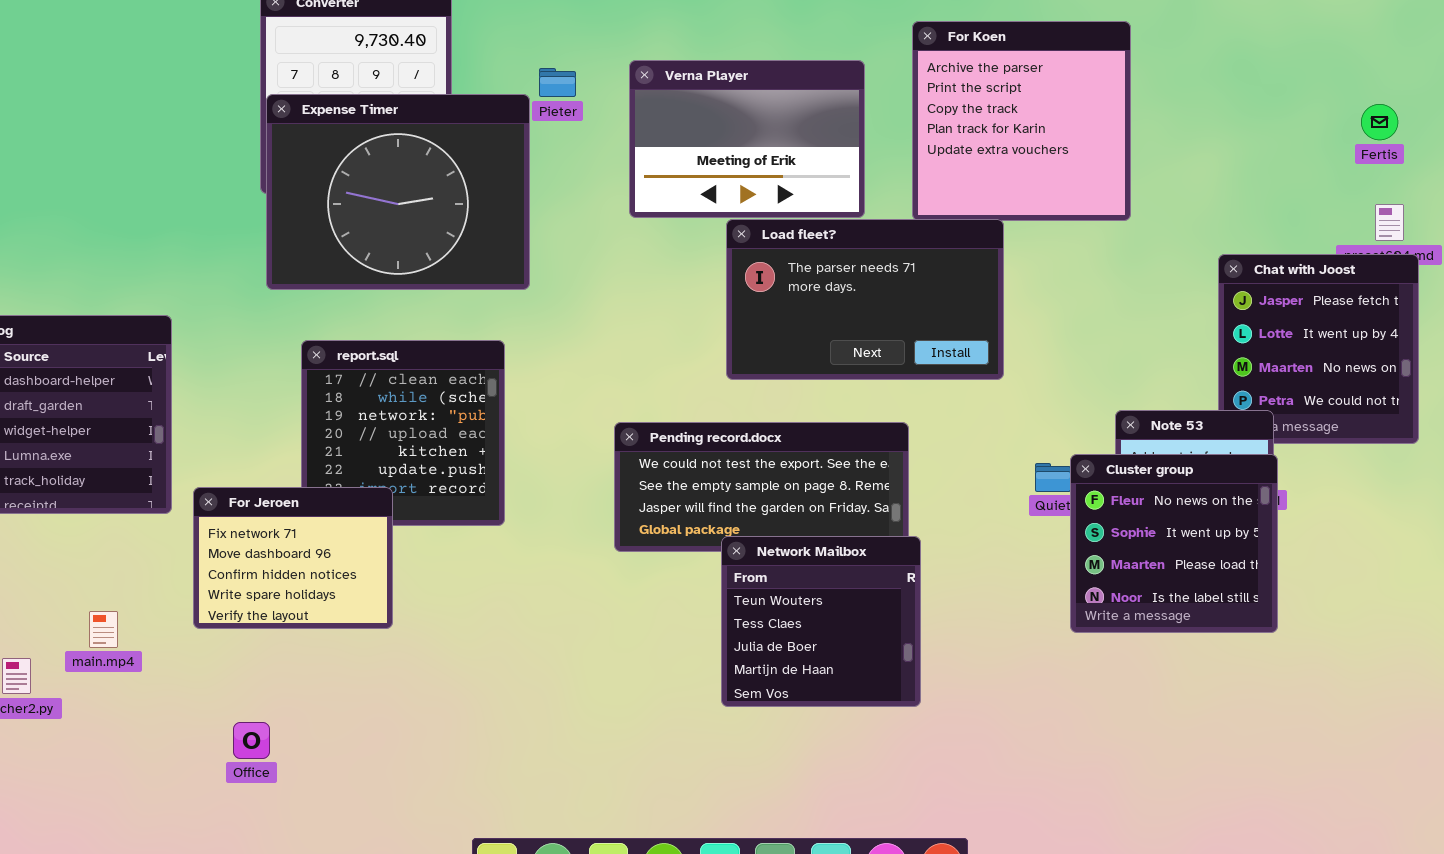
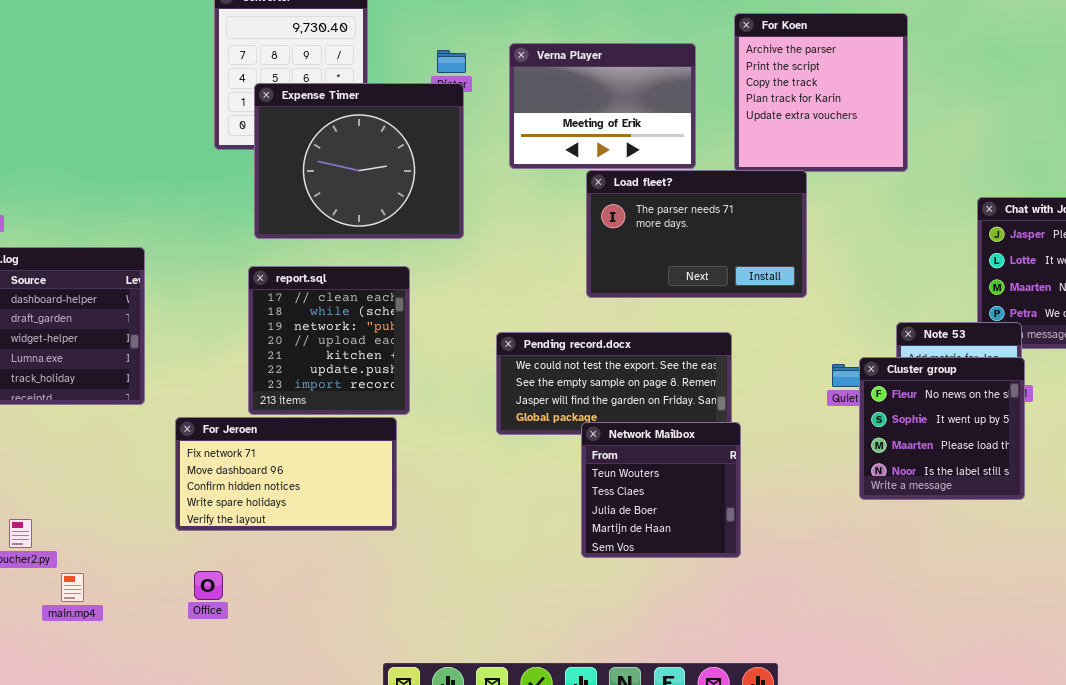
Expense Timer: [266,94,530,290] -> [254,83,464,239], moved
For Jeroen: [193,487,393,629] -> [175,417,397,531], moved, resized
main.mp4: [89,611,118,648] -> [61,573,84,602], moved

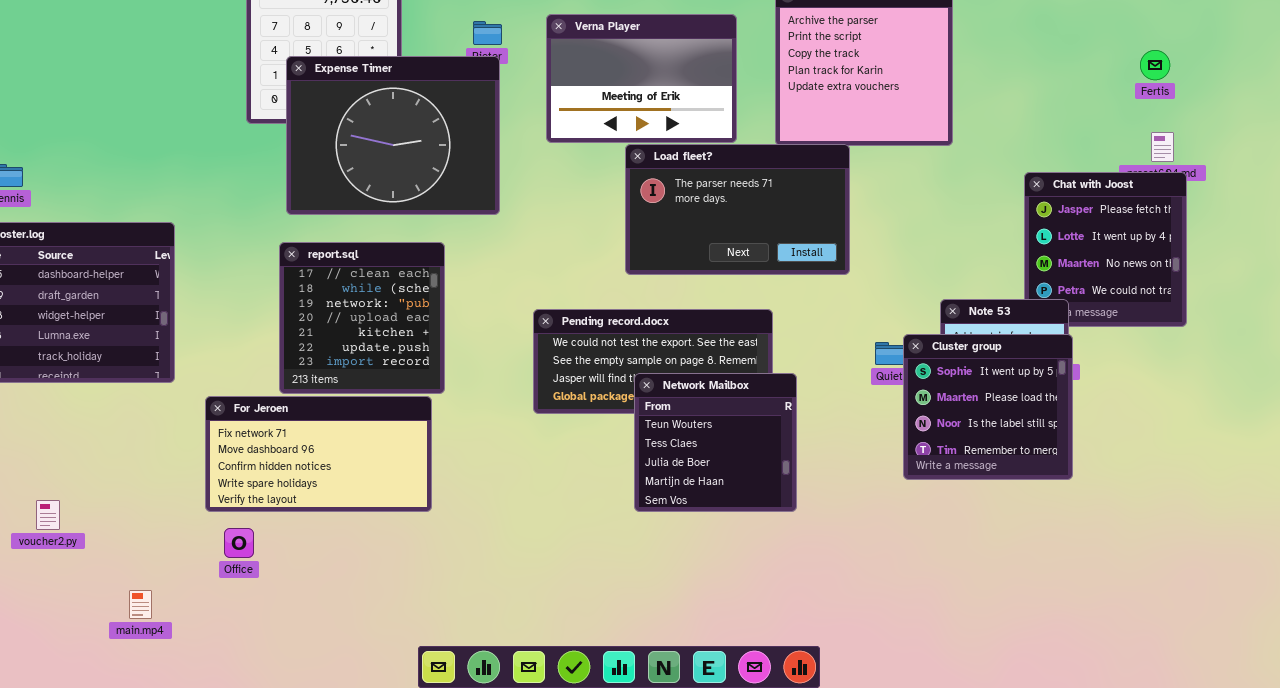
Cluster group: [859,357,1025,500] -> [903,334,1073,480], scrolled down 1 row
Network Mailbox: [581,422,741,558] -> [634,373,797,512], moved
Office: [194,571,223,600] -> [224,528,254,558], moved
main.mp4: [61,573,84,602] -> [129,590,152,619], moved

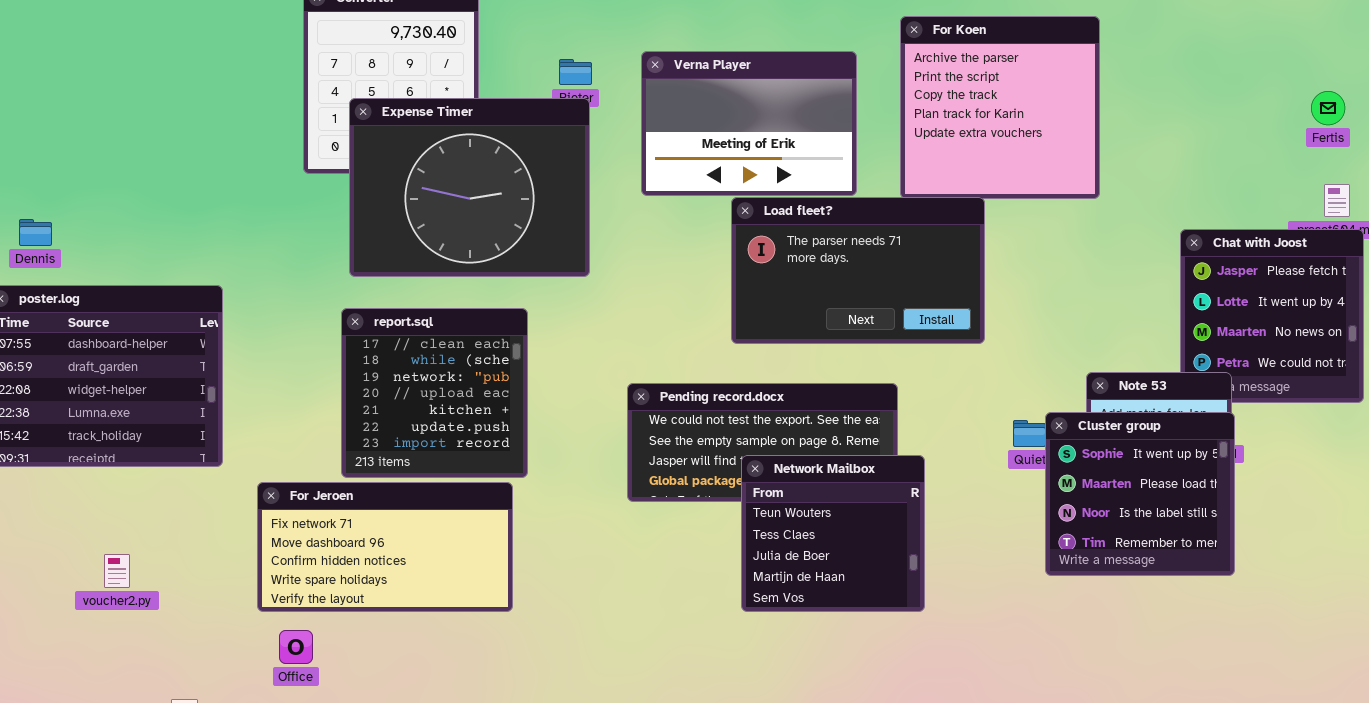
voucher2.py: [36,500,60,530] -> [104,554,130,588], moved

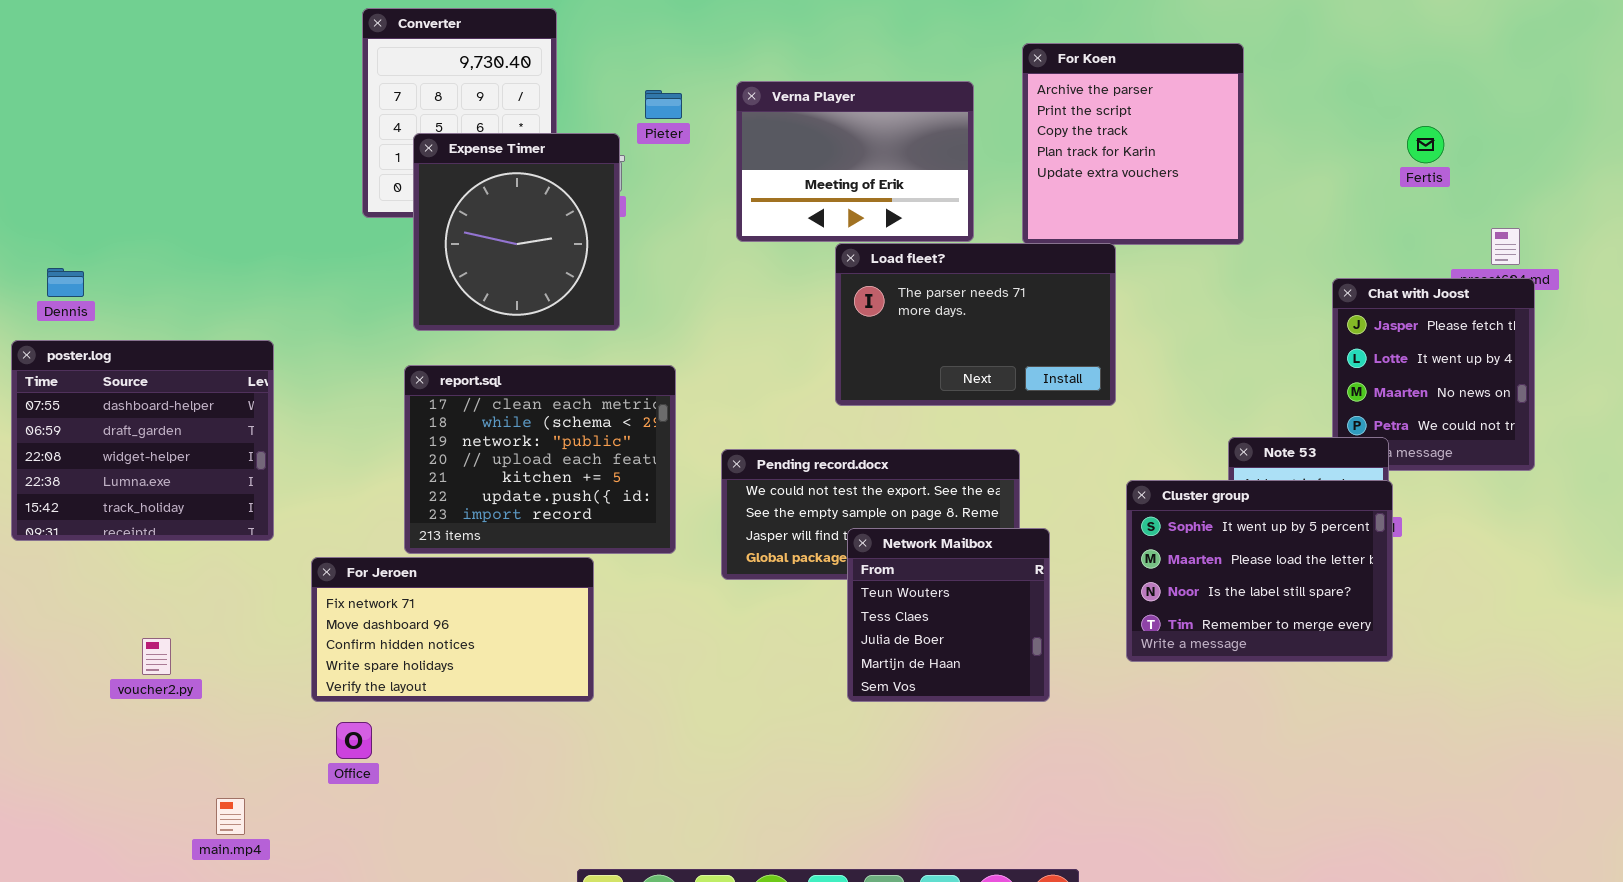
Fertis: [1311,91,1345,125] -> [1407,126,1444,163], moved
Expense Timer: [349,98,590,277] -> [413,133,620,331], resized
report.sql: [341,308,528,478] -> [404,365,676,554], resized
Cluster group: [1045,412,1235,576] -> [1126,480,1393,662], resized

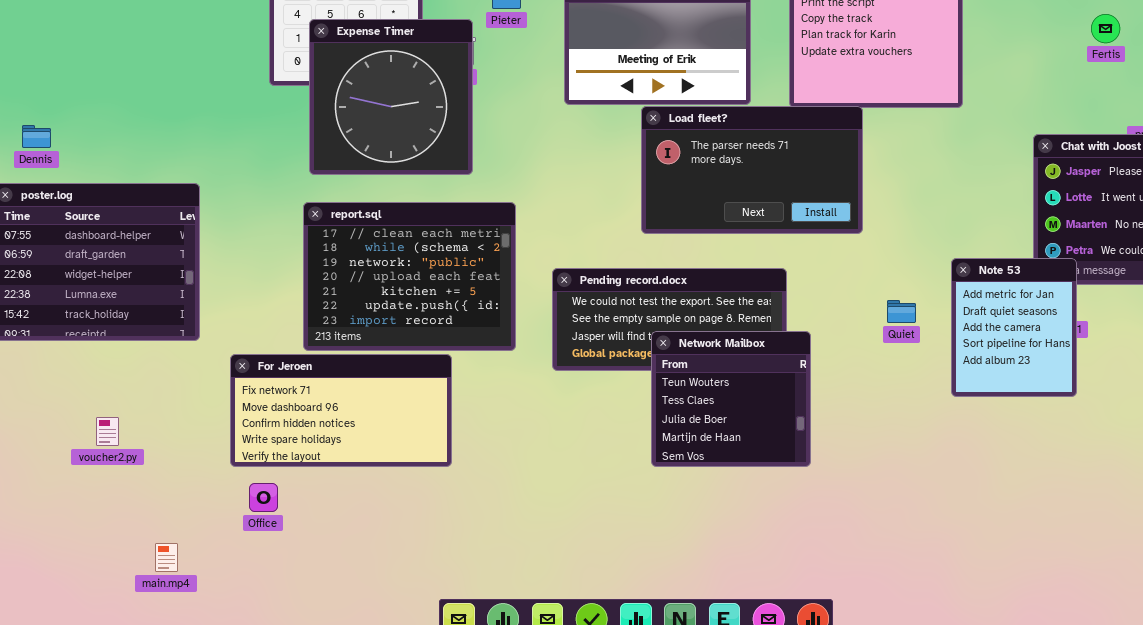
Cluster group: [1126,480,1393,662] -> none, closed

